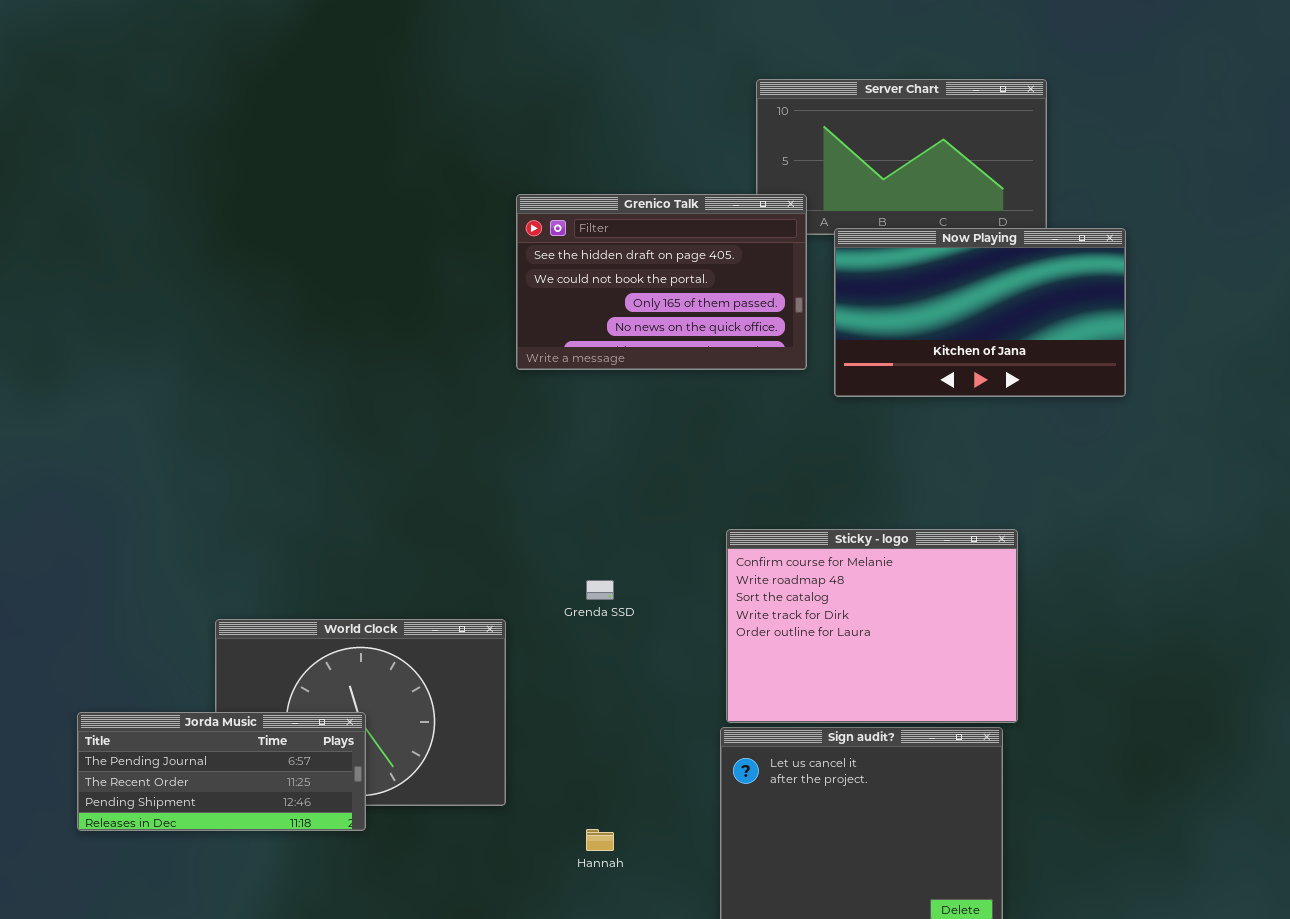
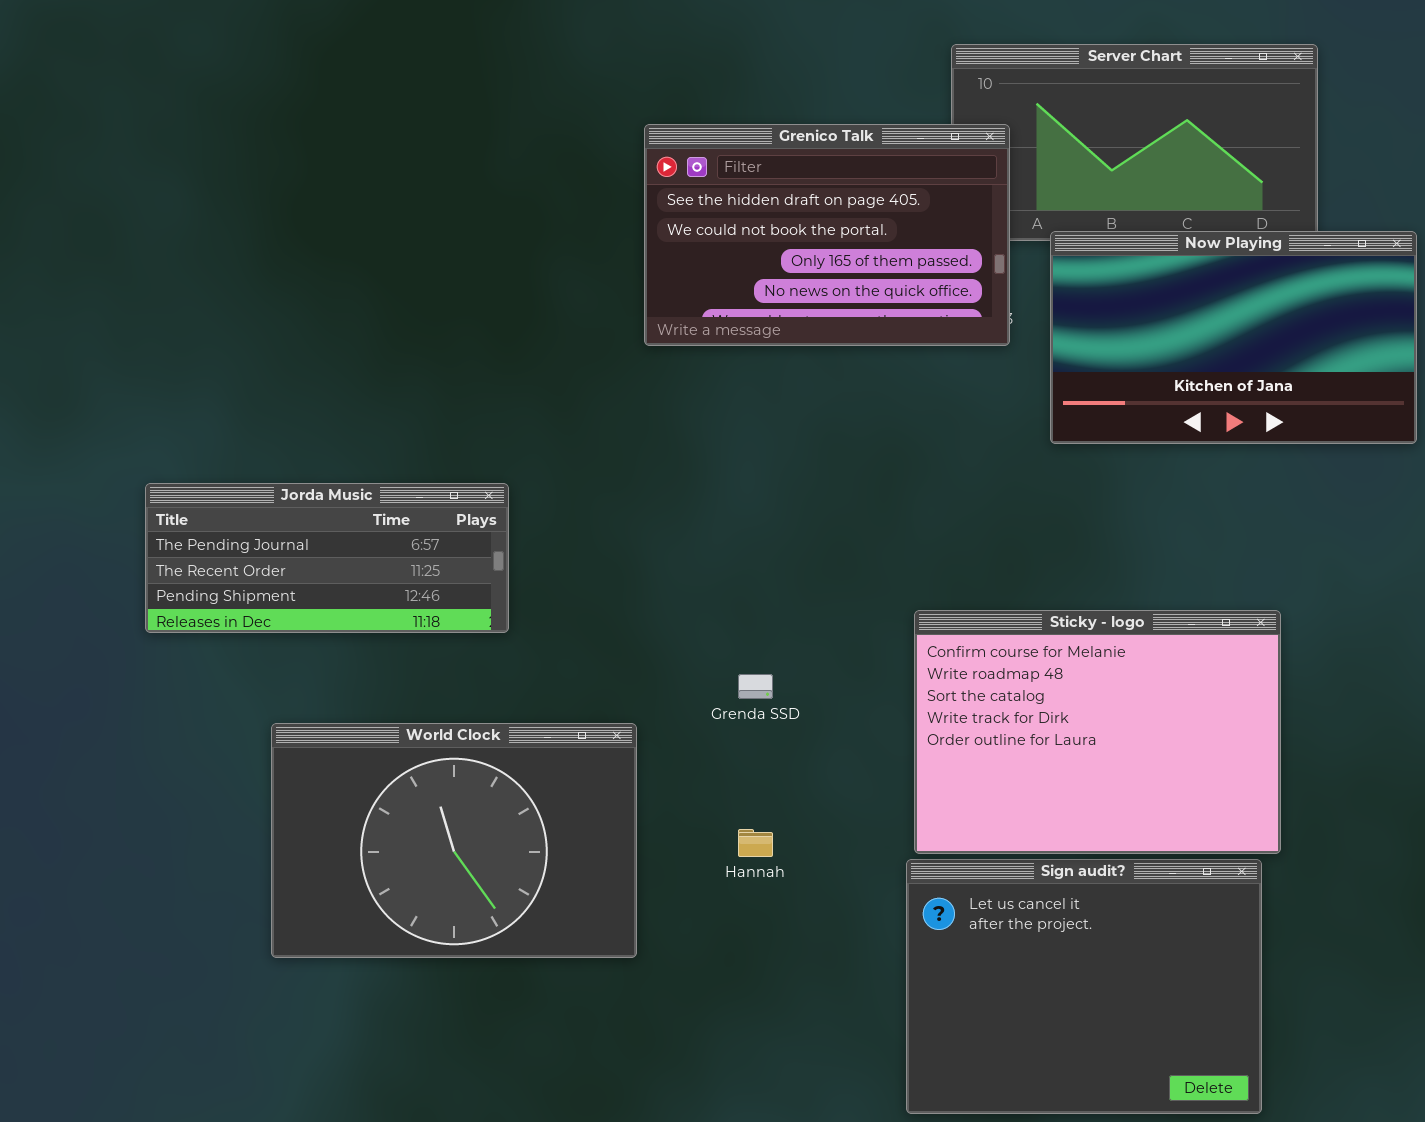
Grenico Talk: [516,194,807,370] -> [644,124,1010,346], moved
Jorda Music: [77,712,366,831] -> [145,483,509,633], moved
Hannah: [586,829,614,851] -> [738,829,773,857], moved

